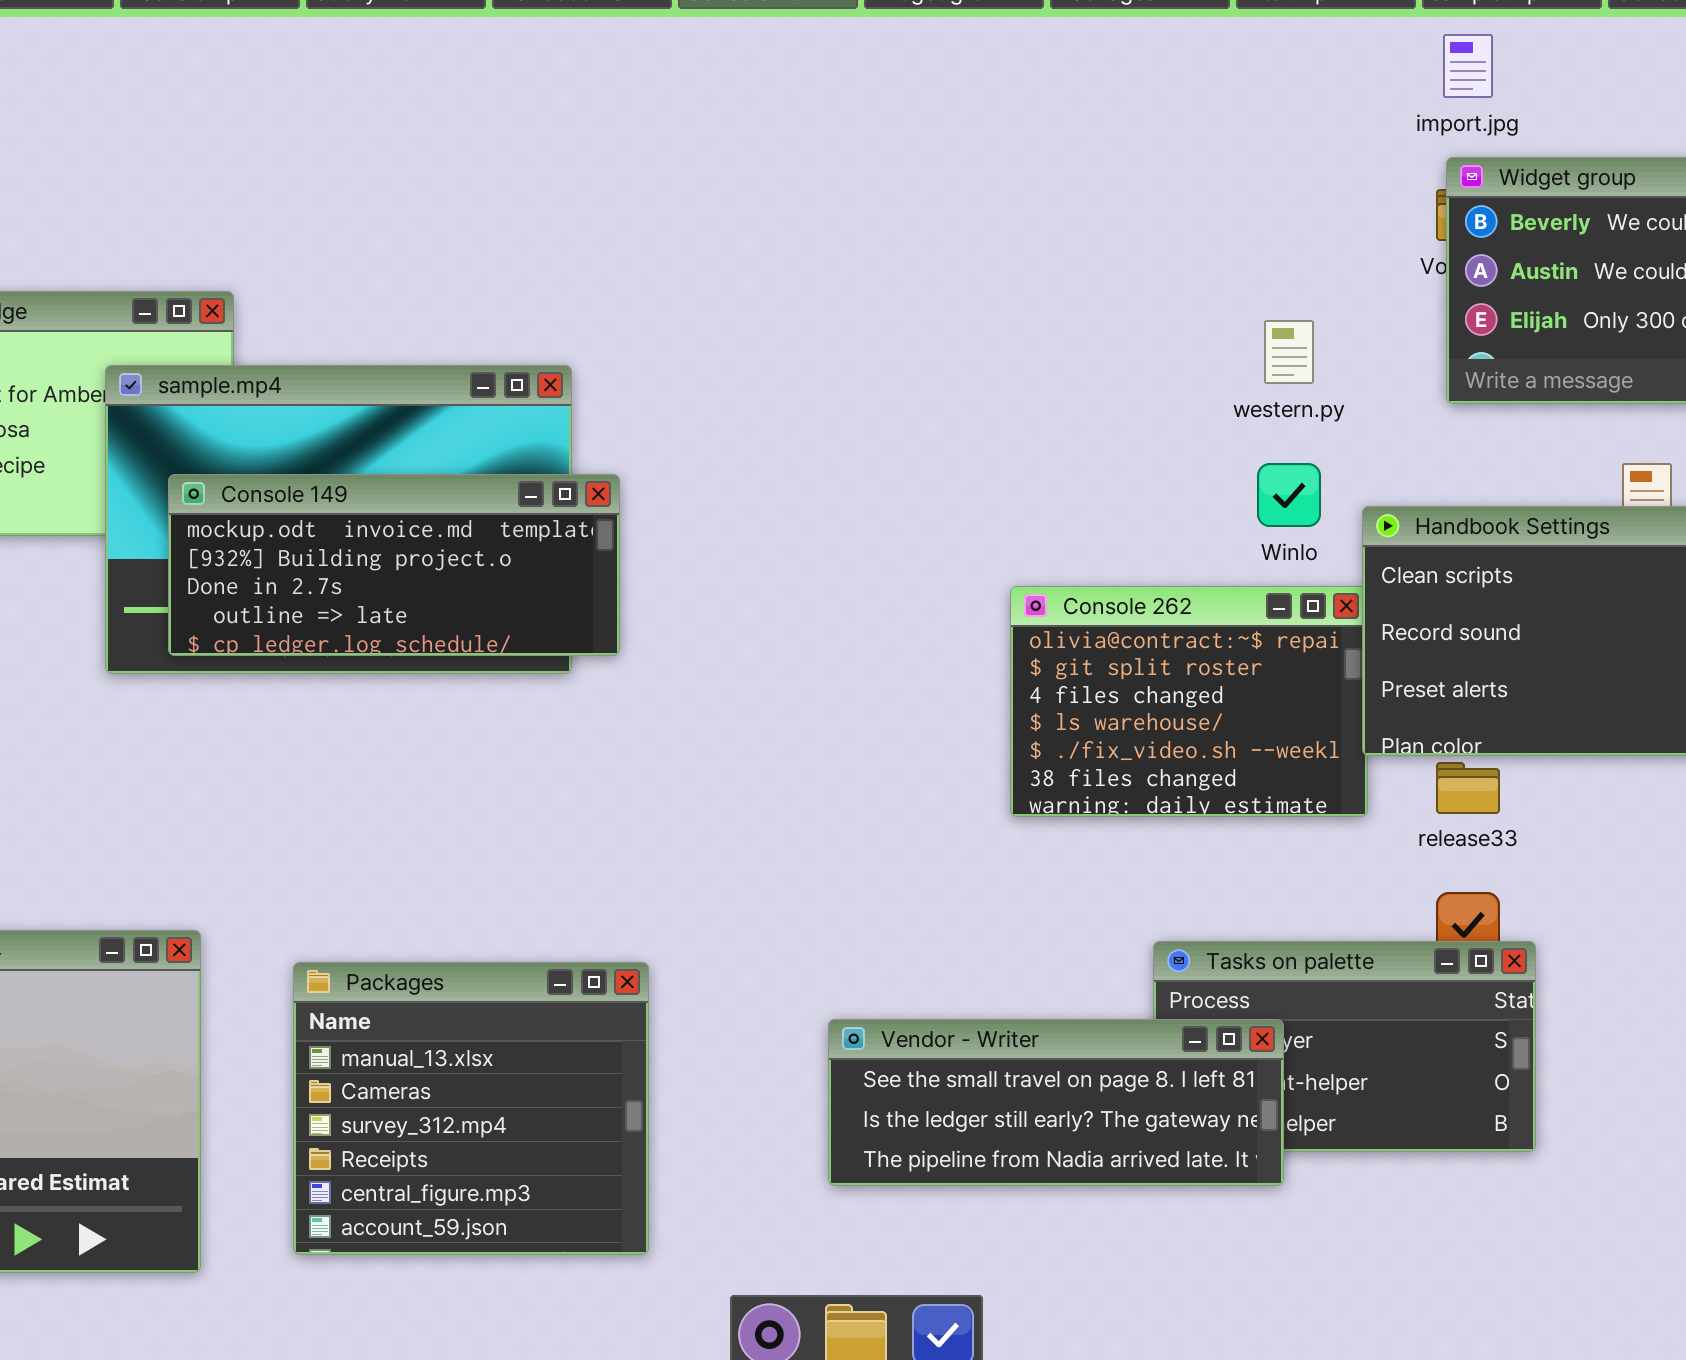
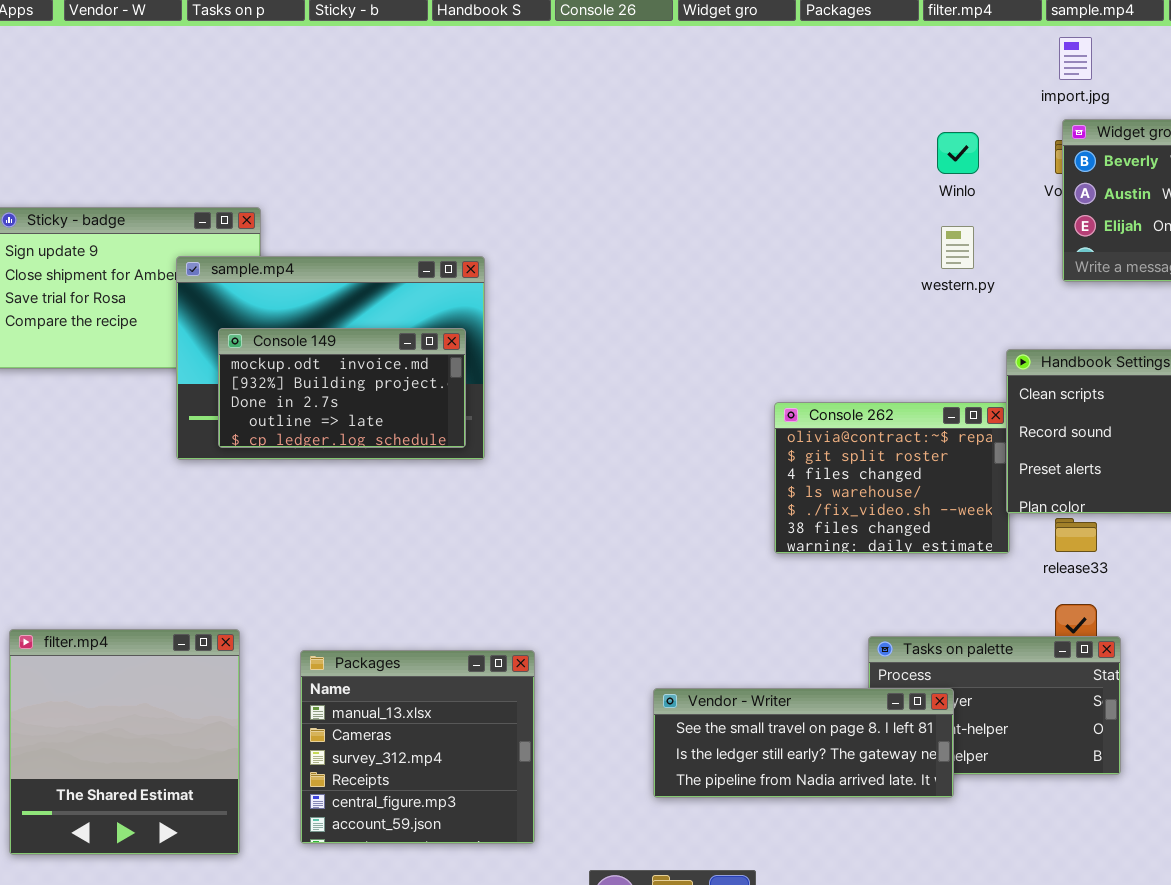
Winlo: [1257,463,1321,527] -> [937,132,979,174], moved
Console 149: [168,474,620,656] -> [218,328,466,448], resized

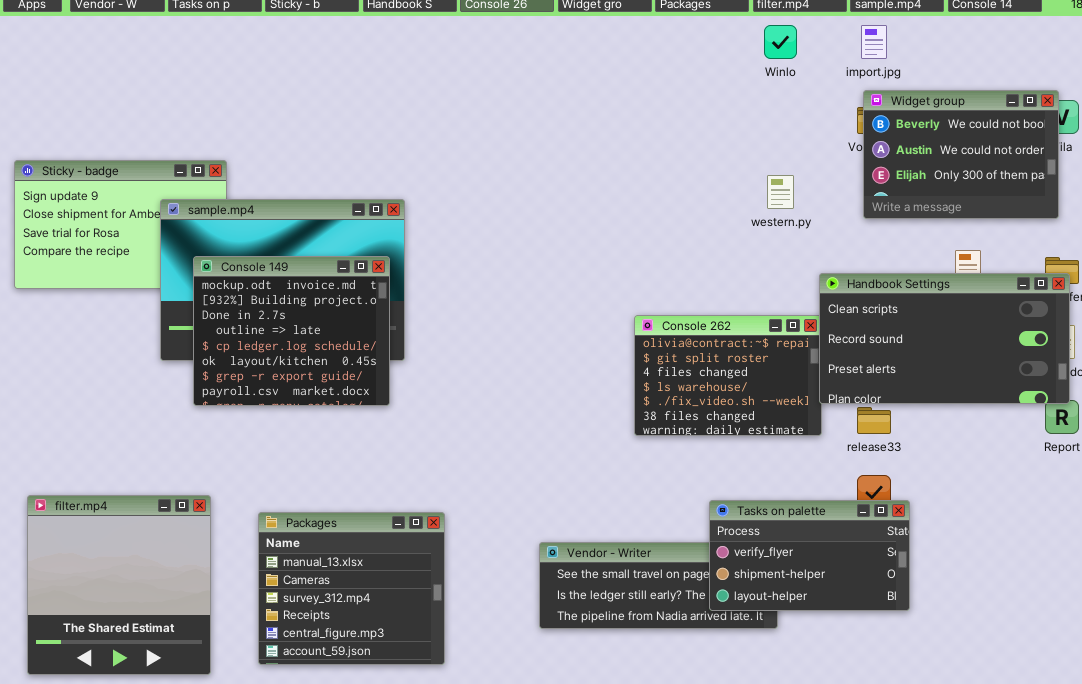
Winlo: [937,132,979,174] -> [764,25,797,59], moved
Console 149: [218,328,466,448] -> [193,256,390,406], resized
Tasks on palette: [868,636,1121,775] -> [709,500,910,611], raised

